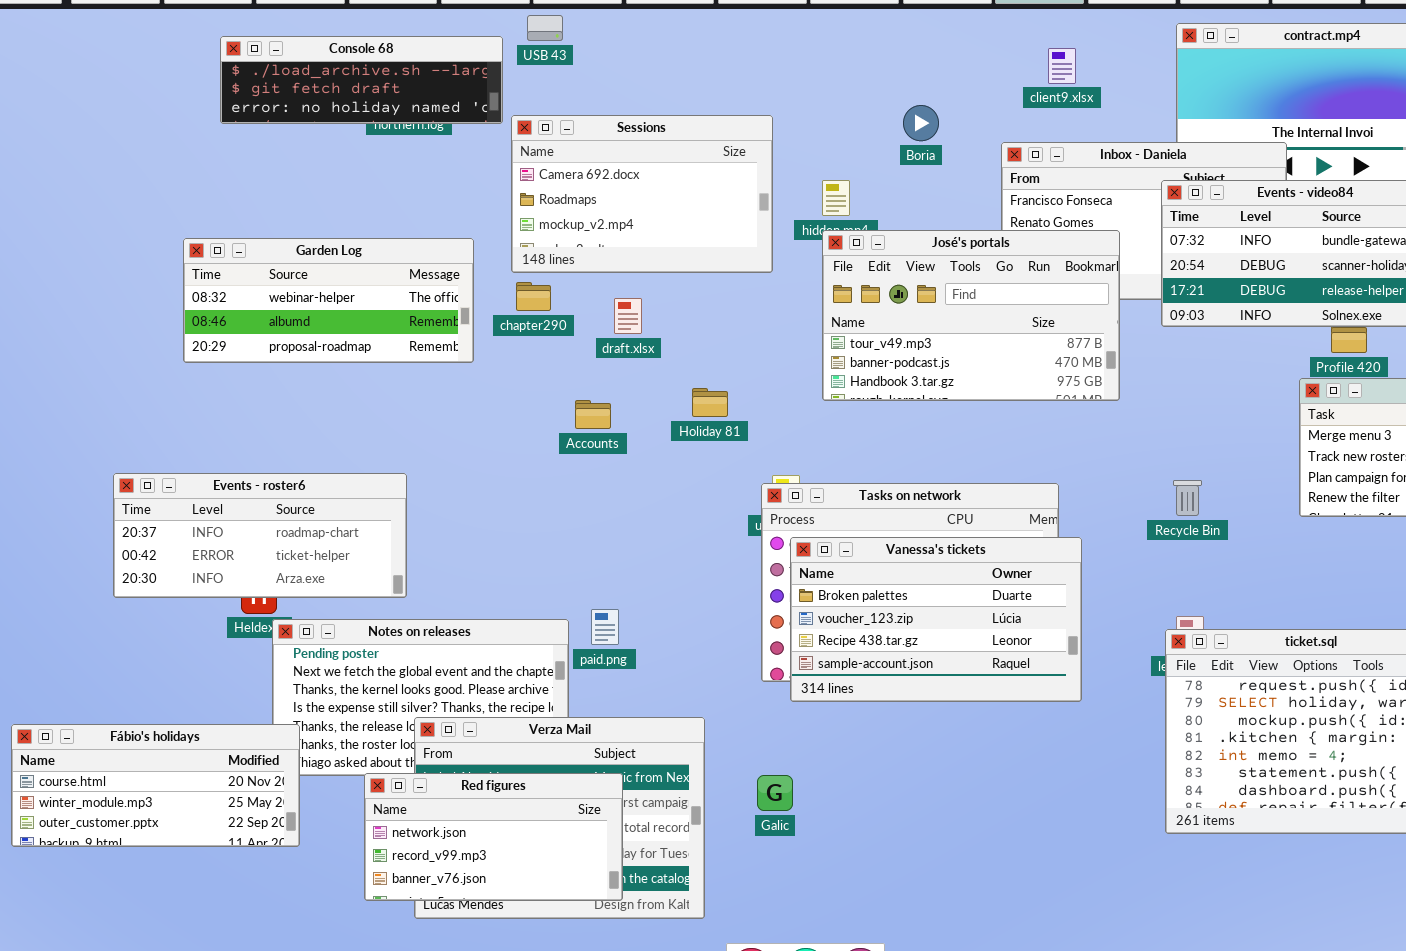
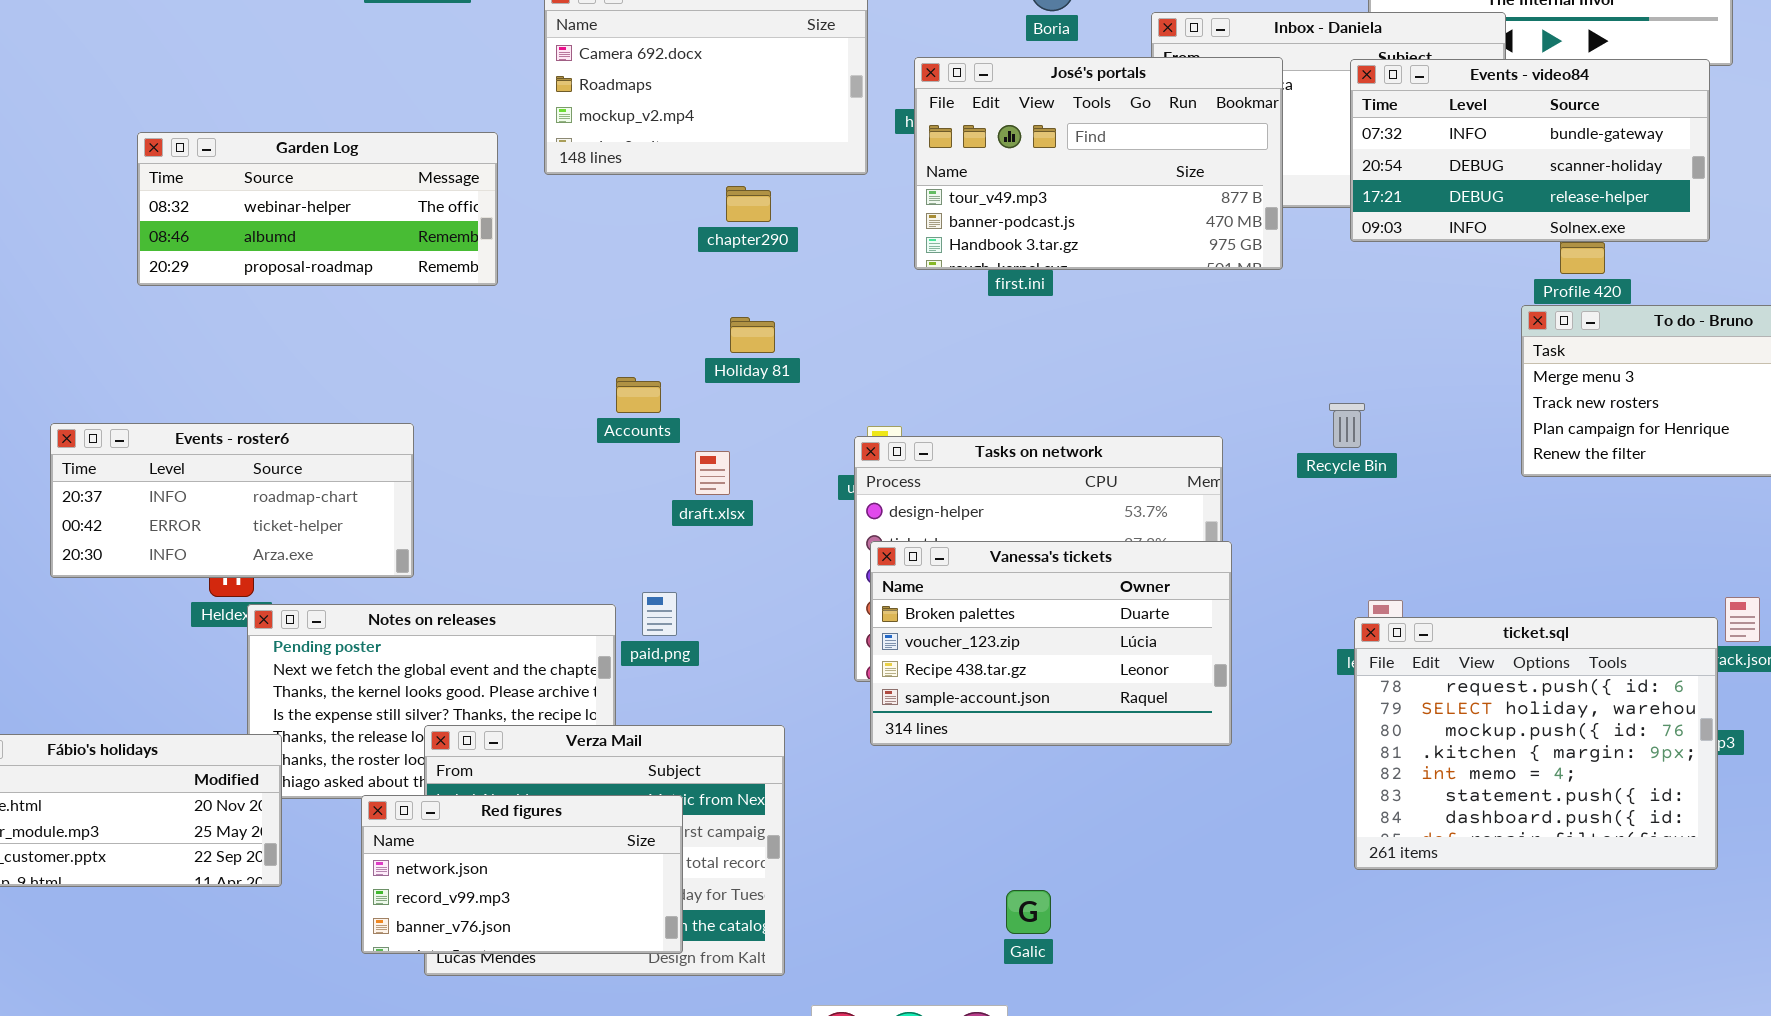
José's portals: [822,230,1120,401] -> [914,57,1283,270], moved
chapter290: [516,282,551,311] -> [726,186,771,222], moved
draft.xlsx: [614,298,642,334] -> [695,451,730,495], moved
Holiday 81: [692,388,728,417] -> [730,317,775,353], moved
Accounts: [575,400,611,429] -> [616,377,661,413], moved
Recycle Bin: [1173,480,1202,516] -> [1329,403,1365,448], moved
Vanessa's tickets: [790,537,1082,702] -> [870,541,1232,746], moved
Galic: [757,775,793,811] -> [1006,890,1051,934], moved

